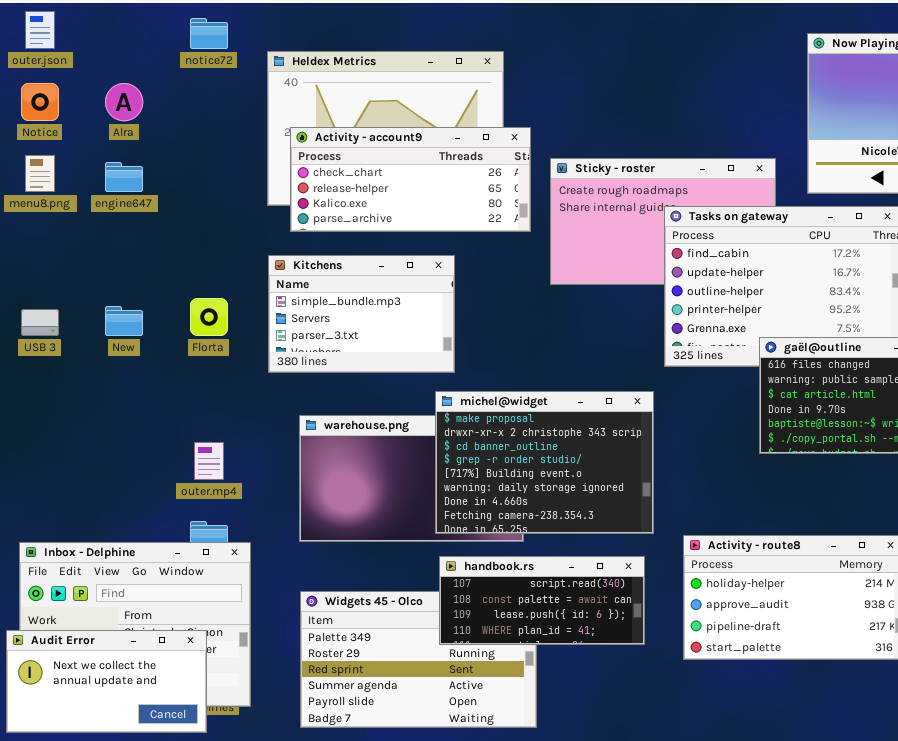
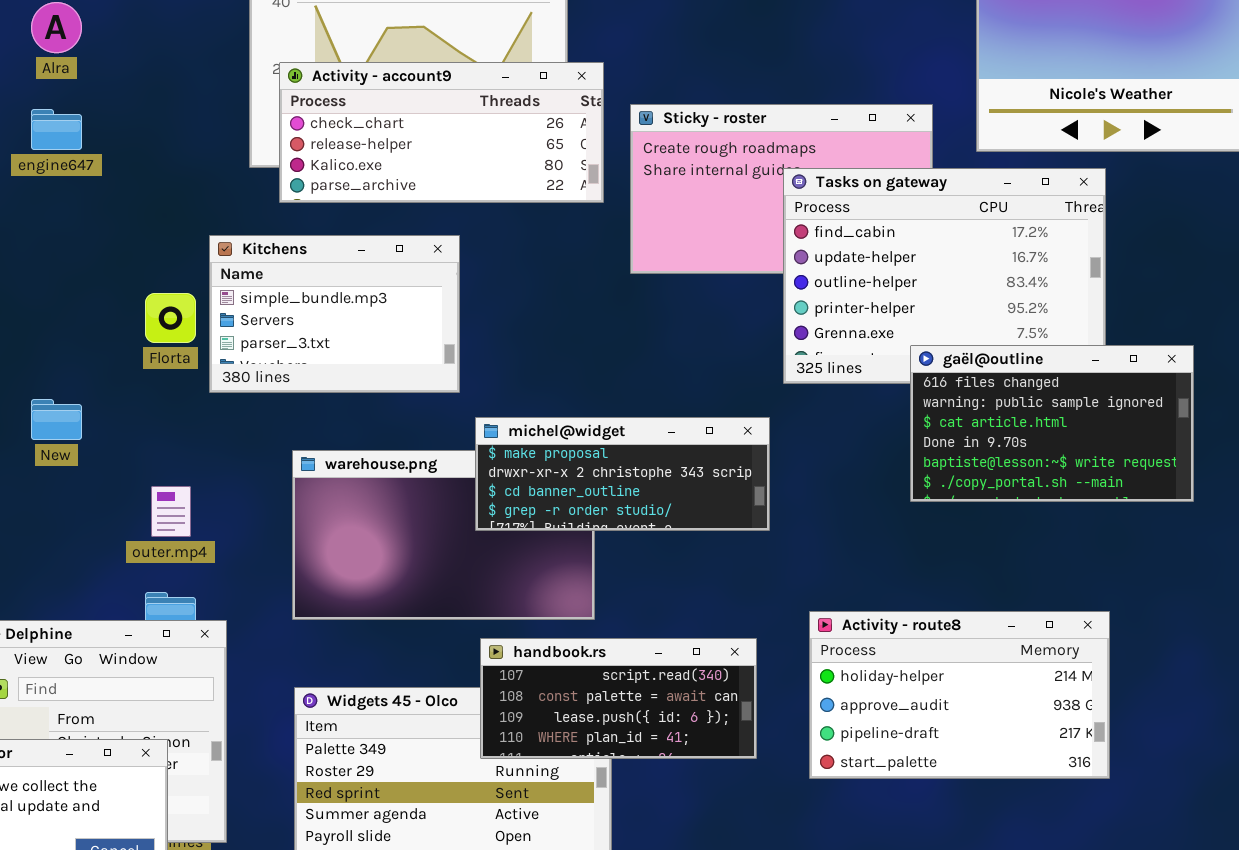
Kitchens: [268,255,455,373] -> [209,235,460,393], moved
New: [105,306,143,336] -> [31,399,82,440], moved
michel@widget: [435,391,654,534] -> [475,417,770,531], resized

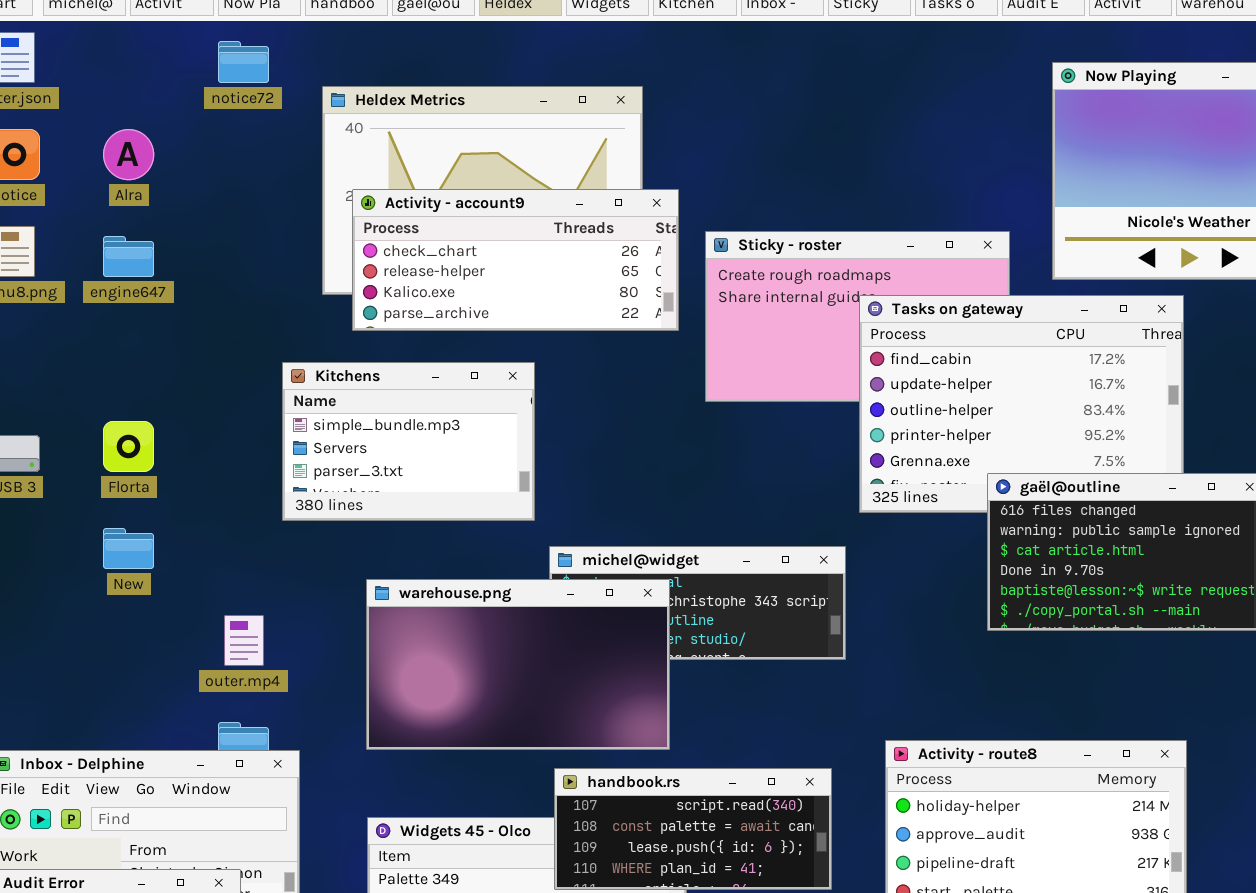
Florta: [145,293,196,343] -> [103,421,154,472], moved
warehouse.png: [292,450,595,620] -> [366,579,670,750], raised

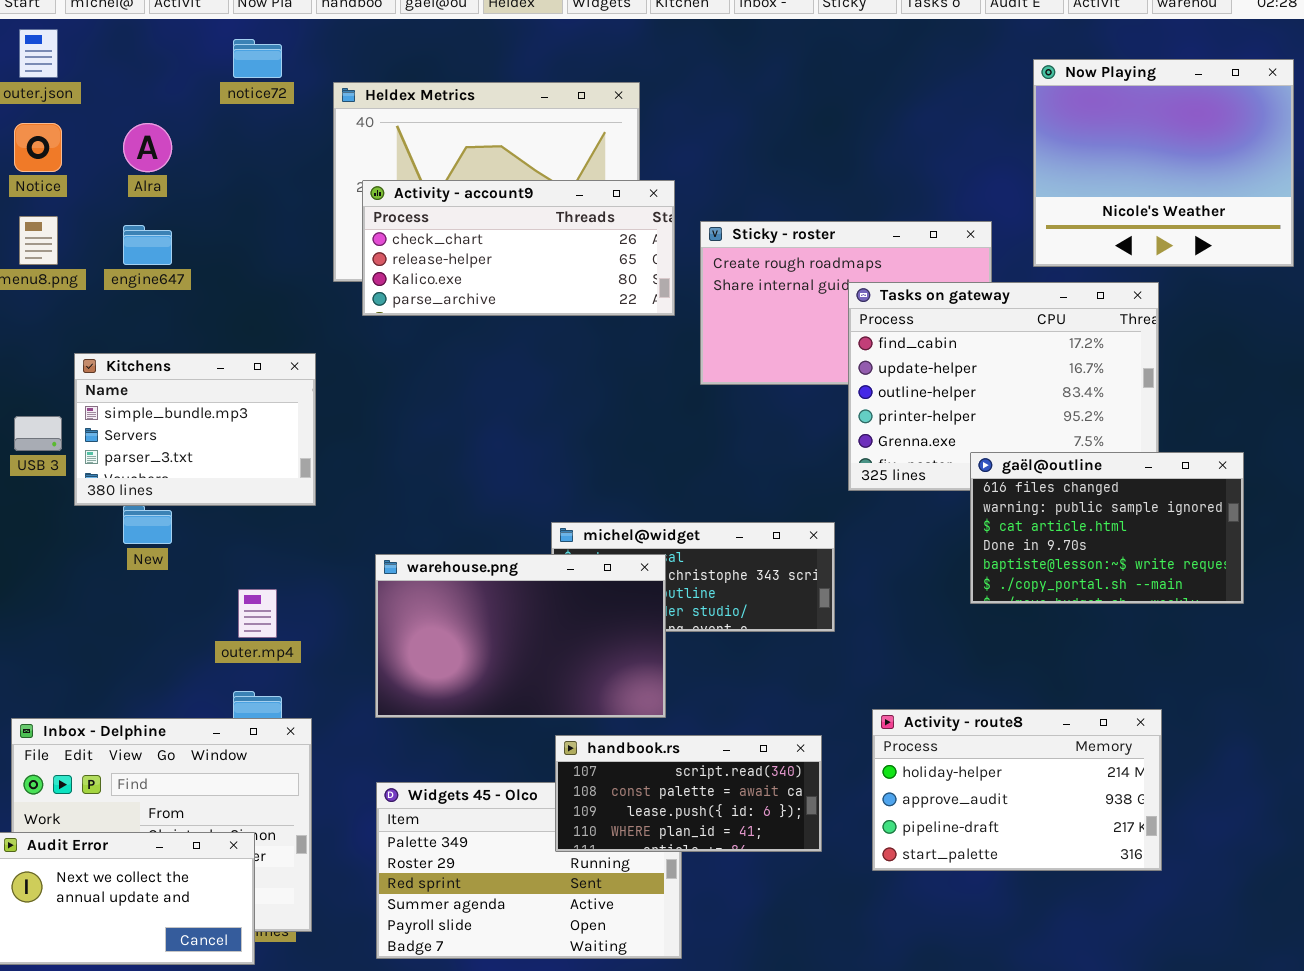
Kitchens: [282,362,535,521] -> [74,353,316,506], moved

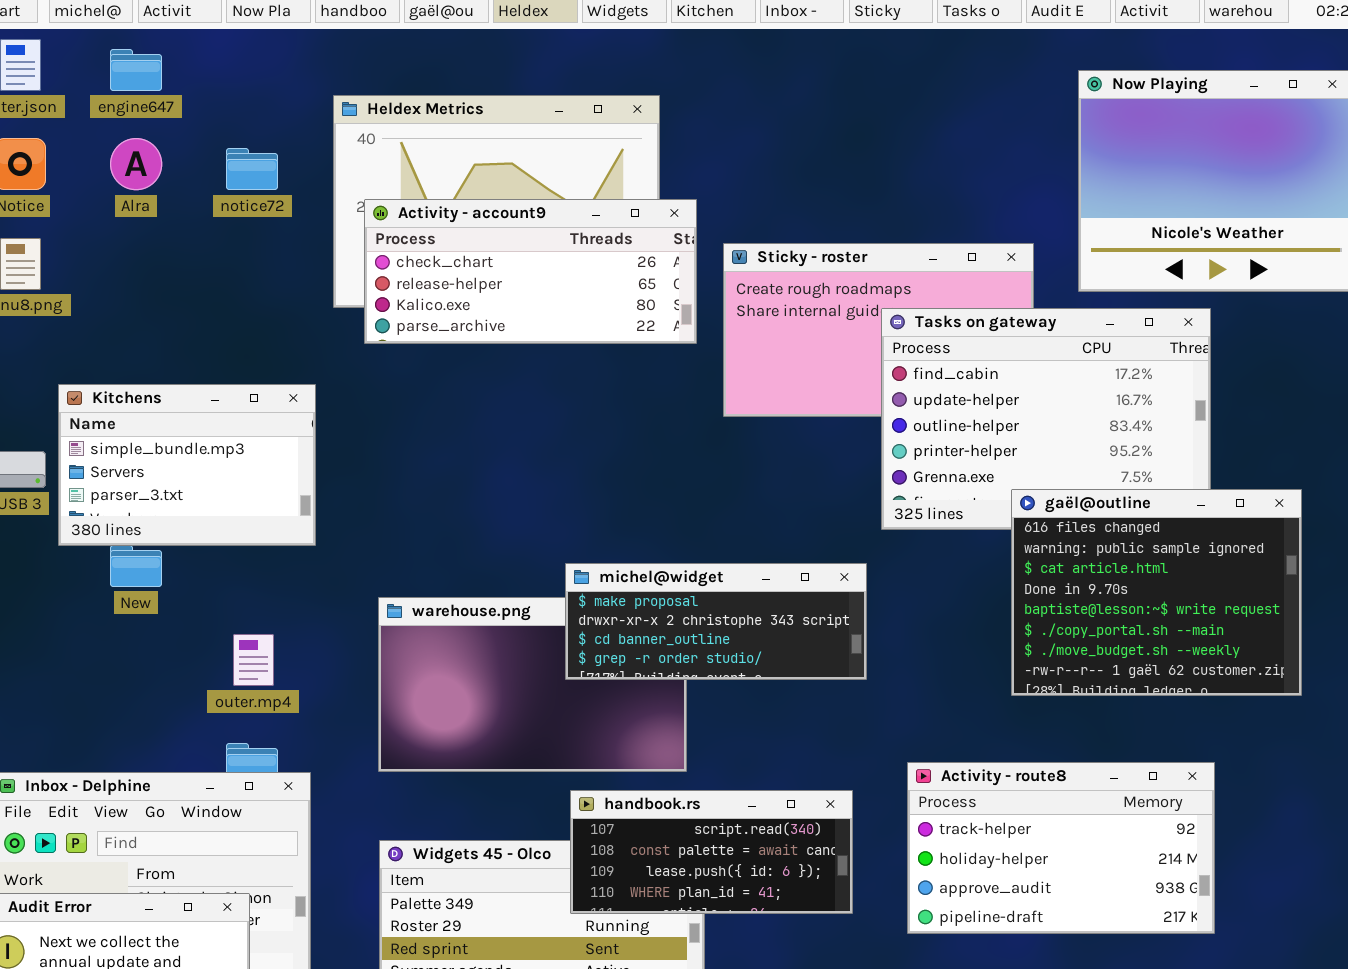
notice72: [233,39,282,78] -> [226,148,278,190], moved
engine647: [123,225,172,265] -> [110,49,162,91], moved
gaël@outline: [970,452,1244,604] -> [1011,489,1302,696], resized
michel@widget: [551,522,835,632] -> [565,563,867,680], raised
Activity - route8: [872,709,1162,871] -> [907,762,1215,934], scrolled up 1 row

